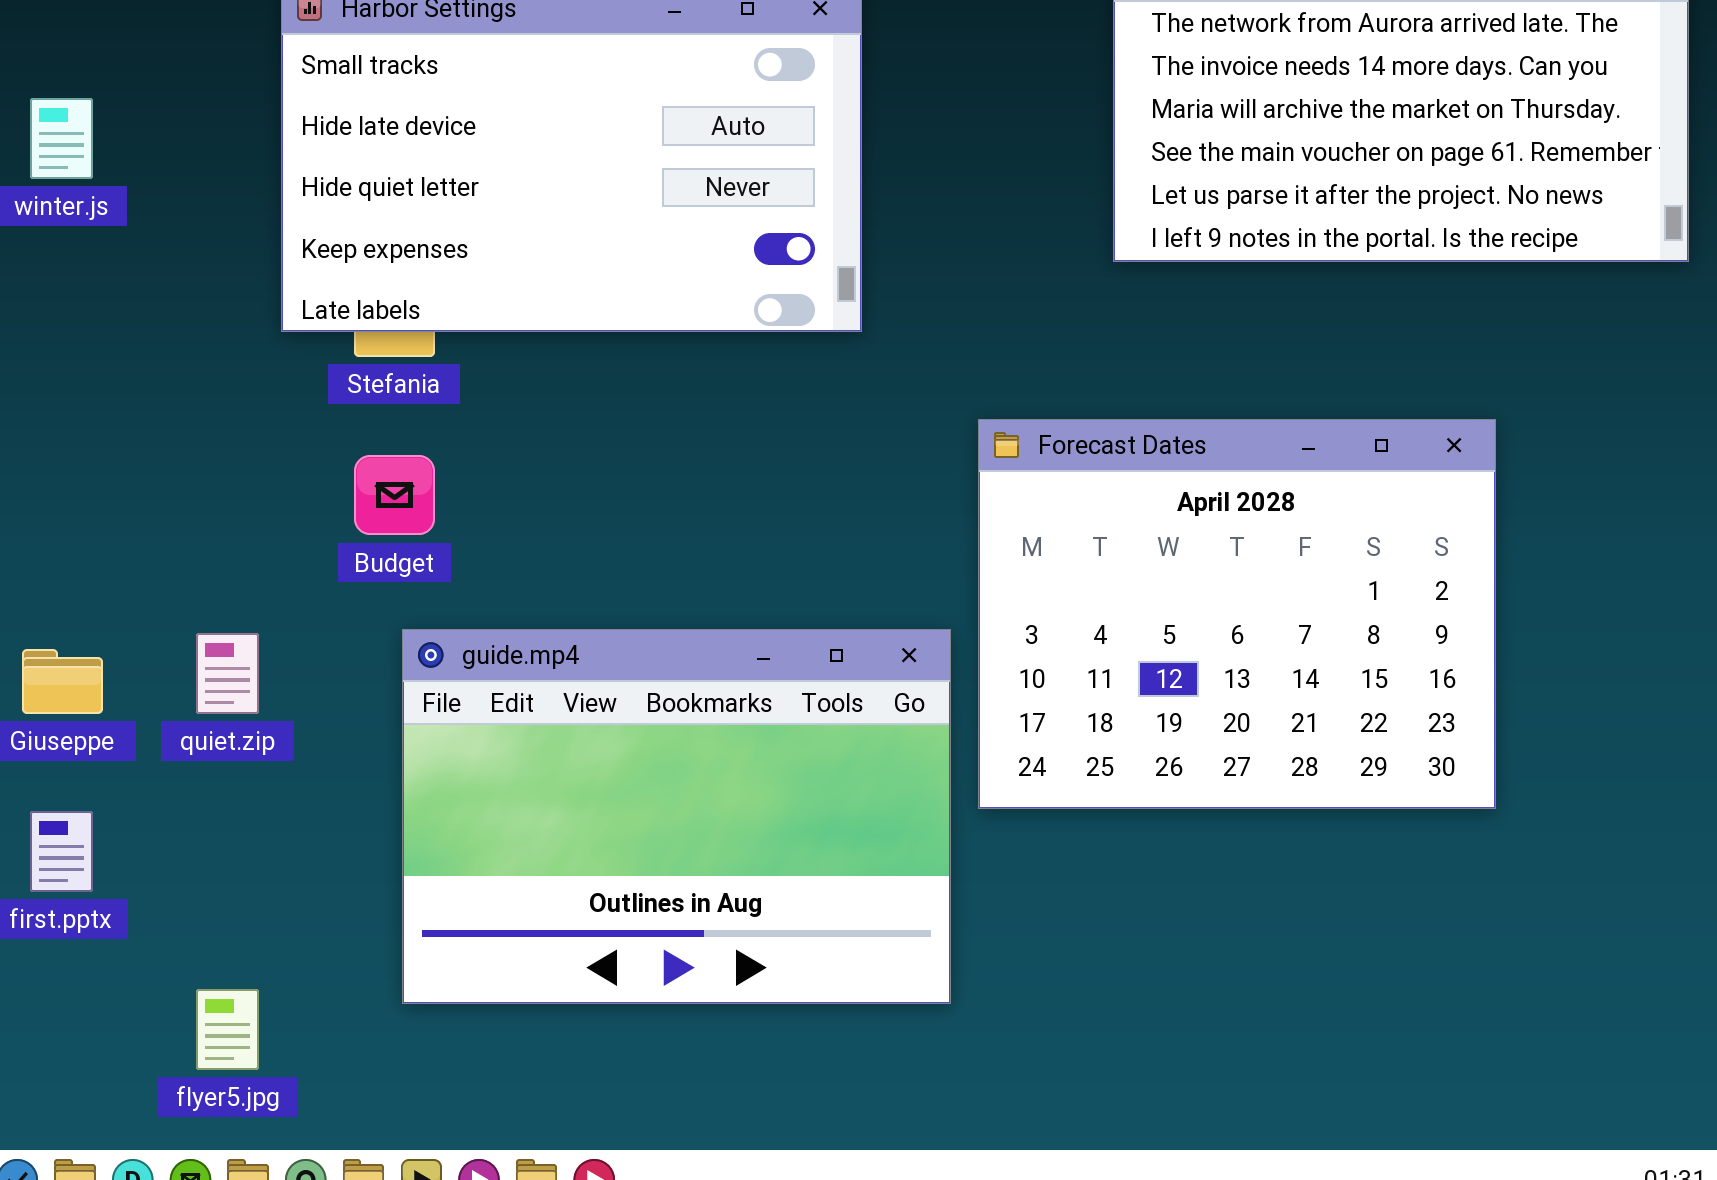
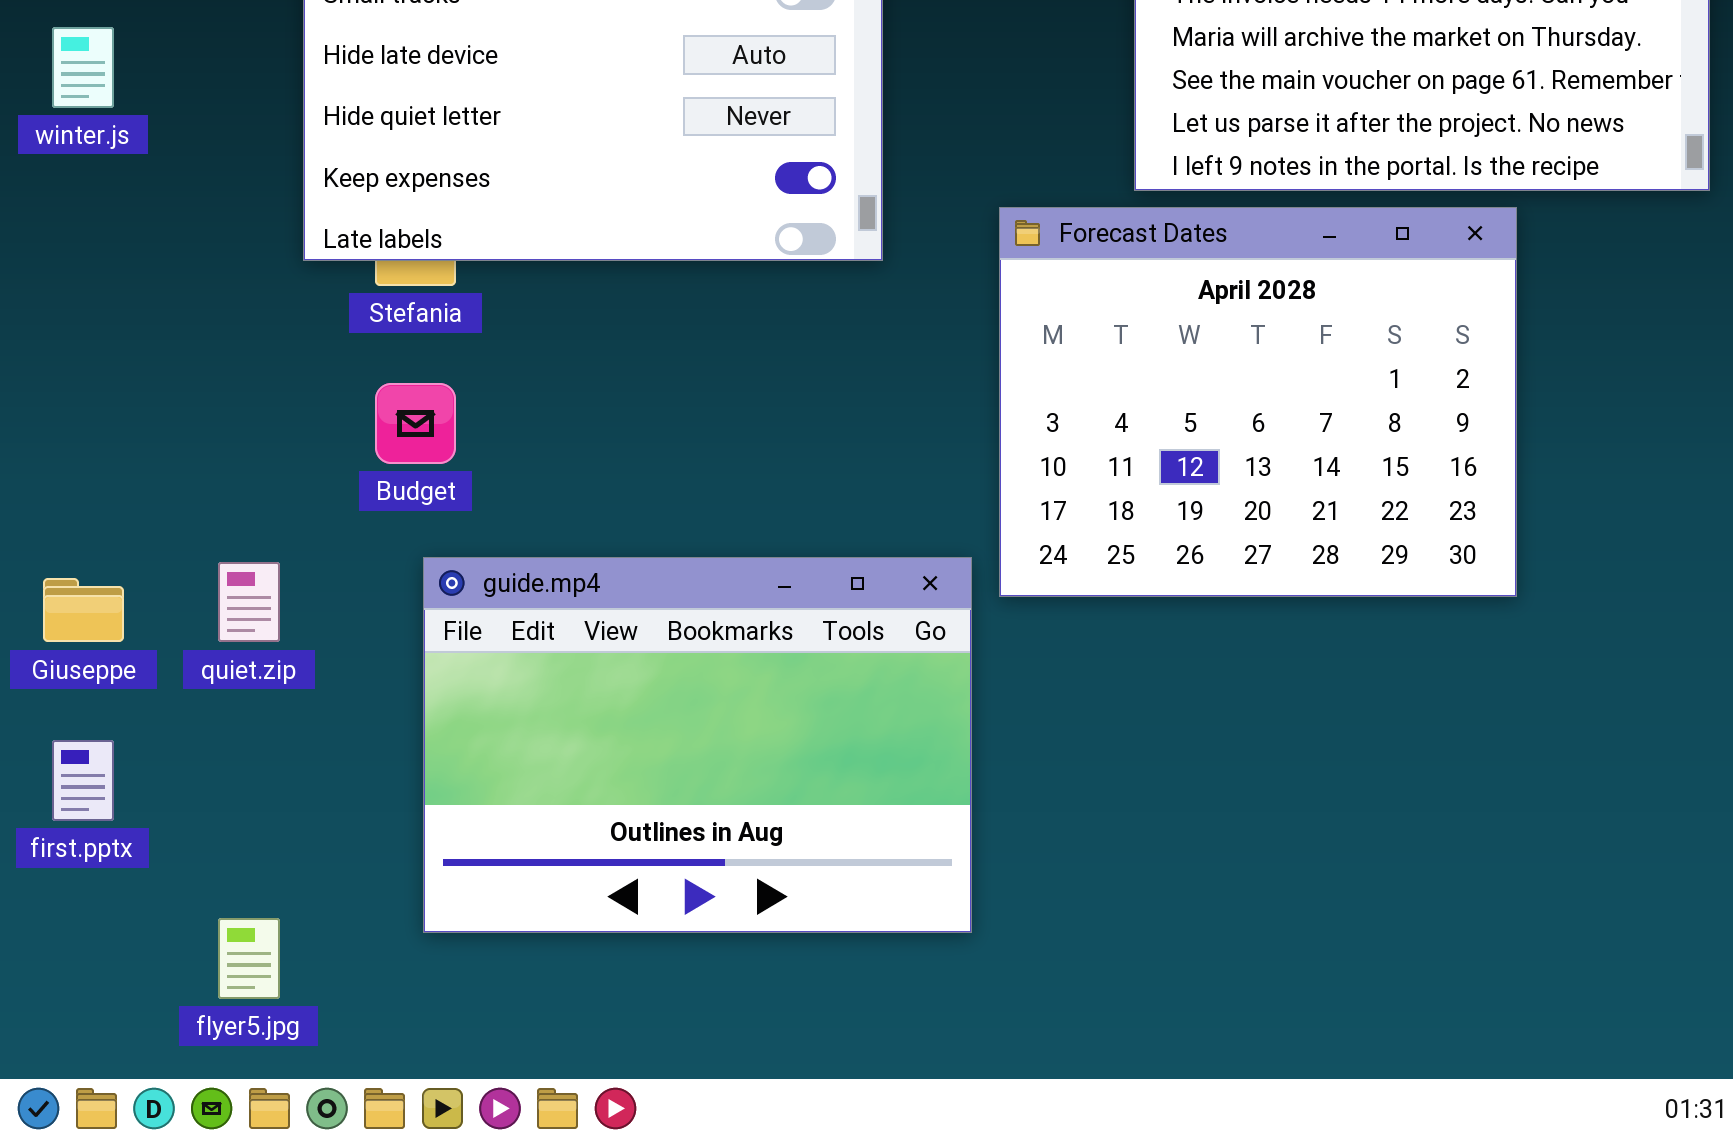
Forecast Dates: [978,419,1496,809] -> [999,207,1517,597], moved

